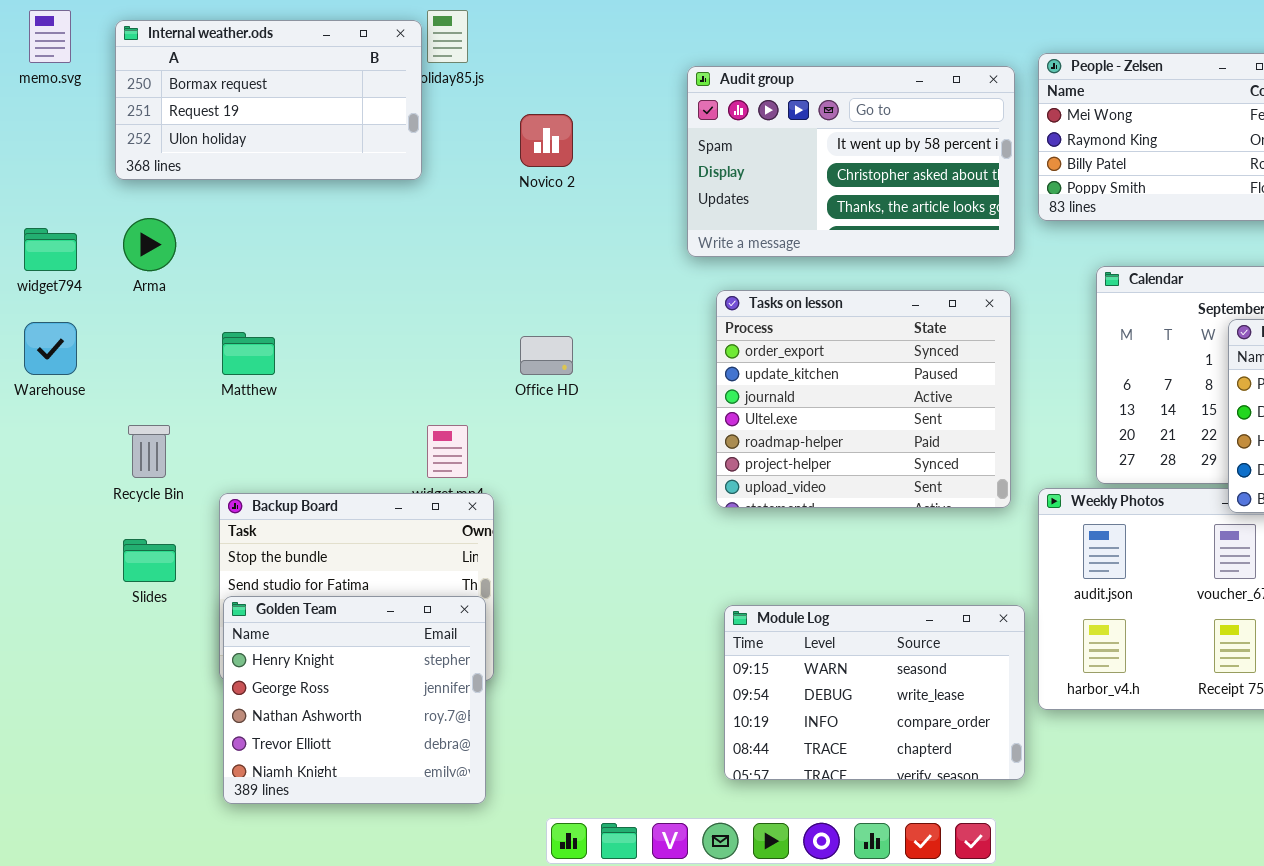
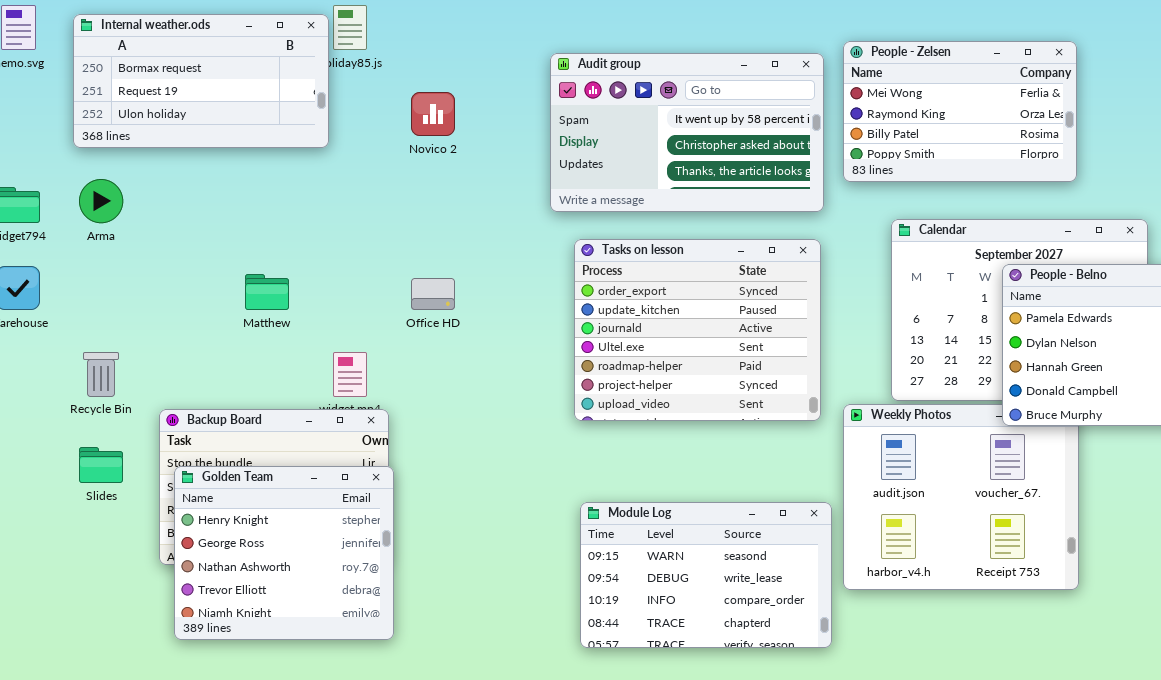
Matthew: [222,332,275,375] -> [245,274,289,310], moved
Golden Team: [223,596,486,804] -> [174,466,394,640], moved

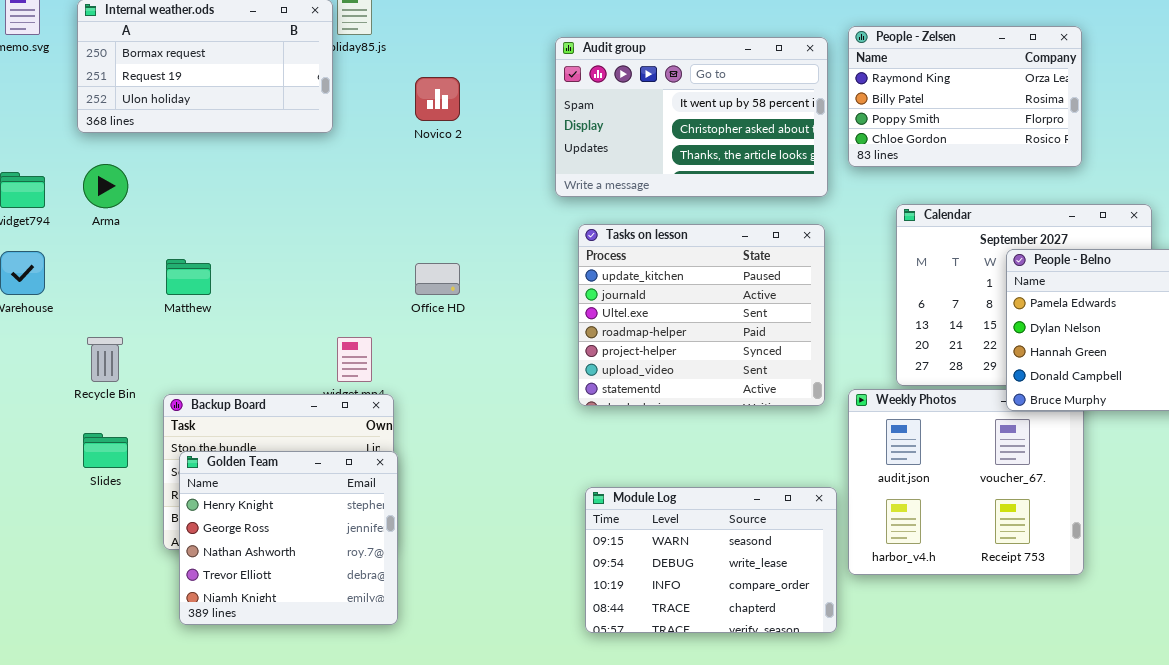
People - Zelsen: [843,41,1077,182] -> [848,26,1082,167], scrolled down 1 row
Tasks on lesson: [574,239,821,421] -> [578,224,825,406], scrolled down 1 row
Matthew: [245,274,289,310] -> [166,259,211,295], moved

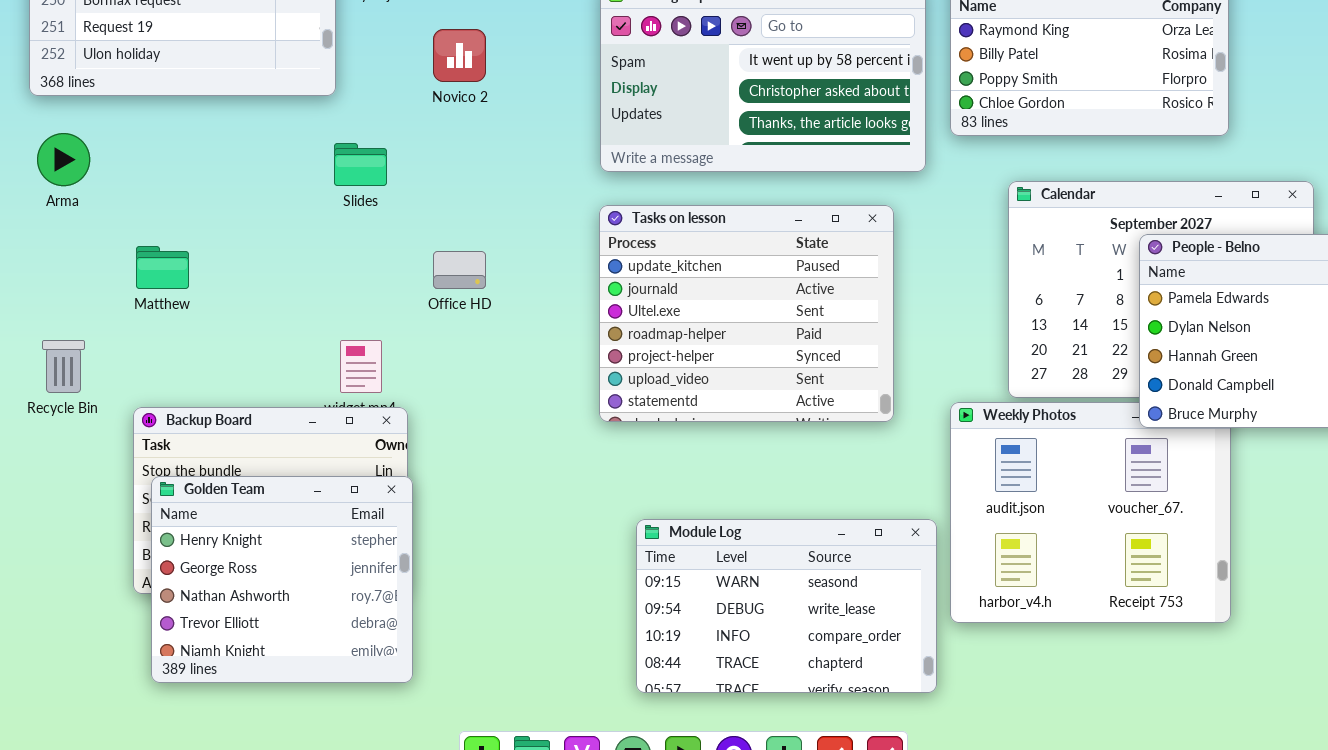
Tasks on lesson: [578,224,825,406] -> [599,205,894,422], moved
Slides: [83,433,128,468] -> [334,143,387,186], moved

